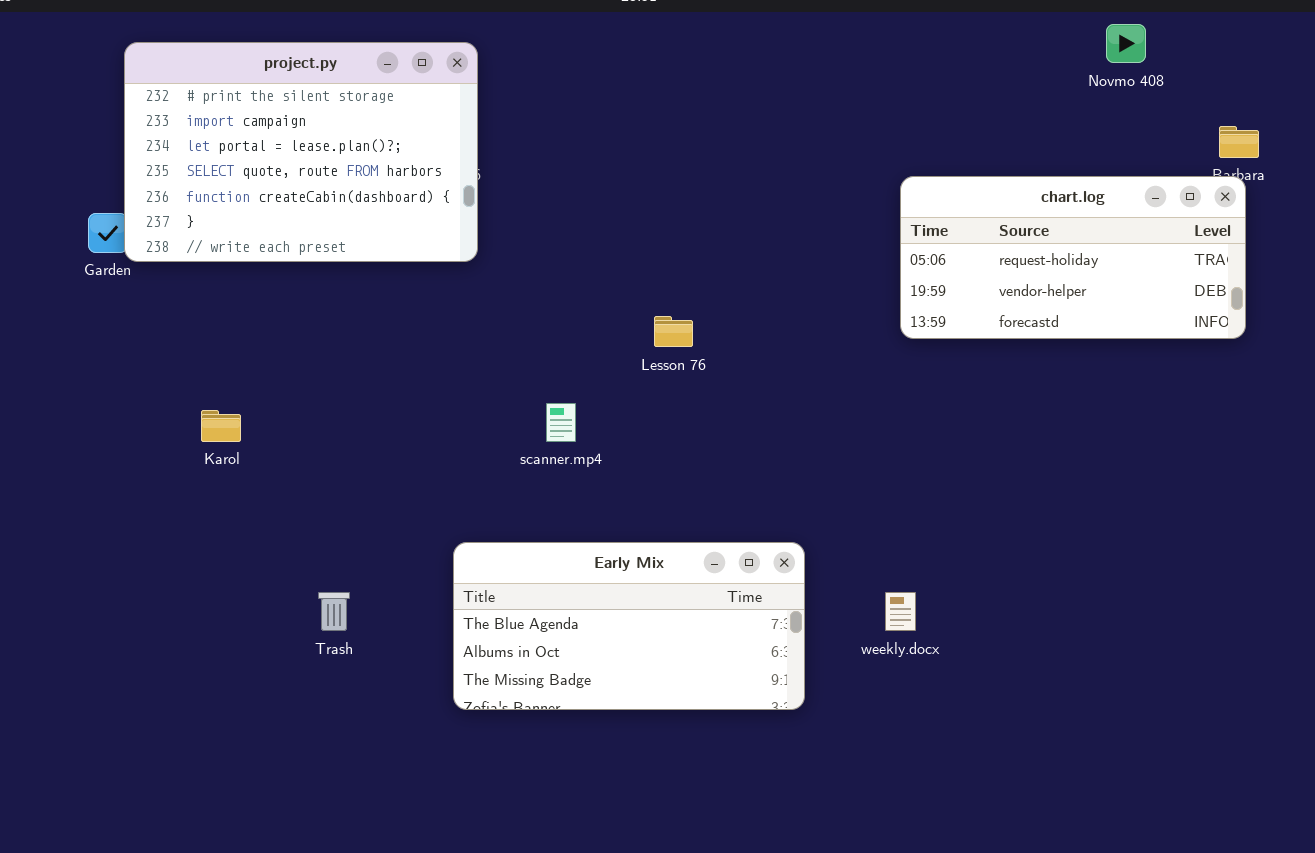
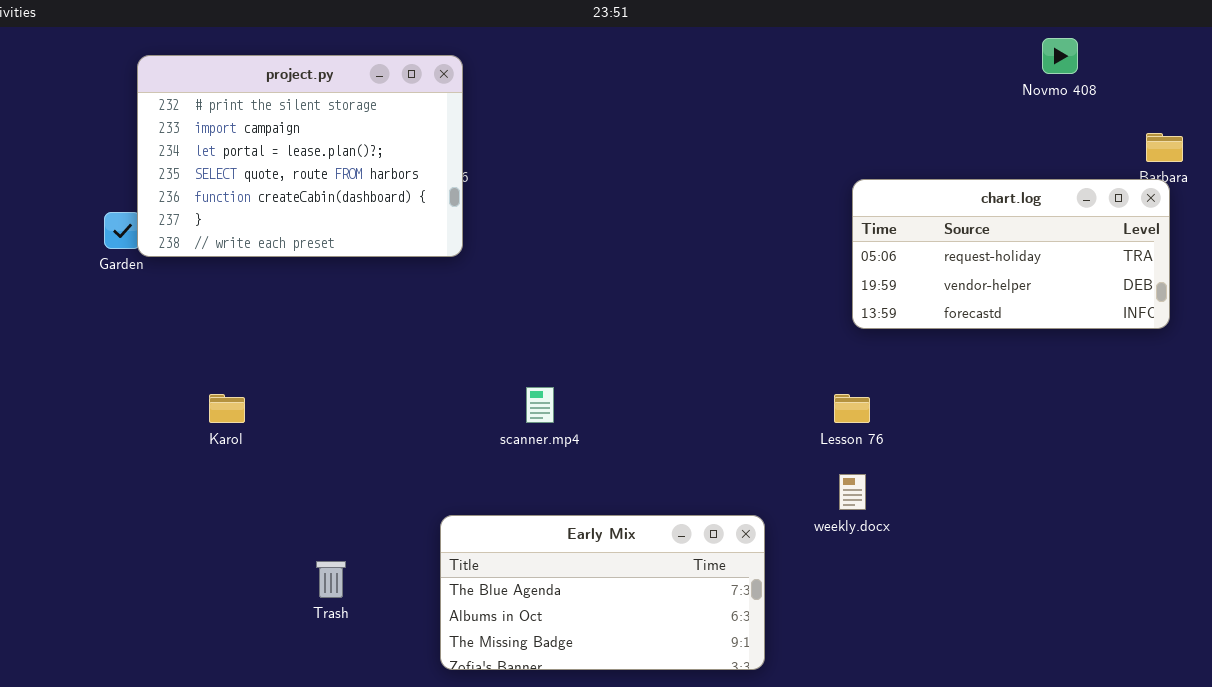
Lesson 76: [654,316,693,347] -> [834,394,870,423], moved
weekly.docx: [885,592,916,631] -> [839,474,866,510], moved

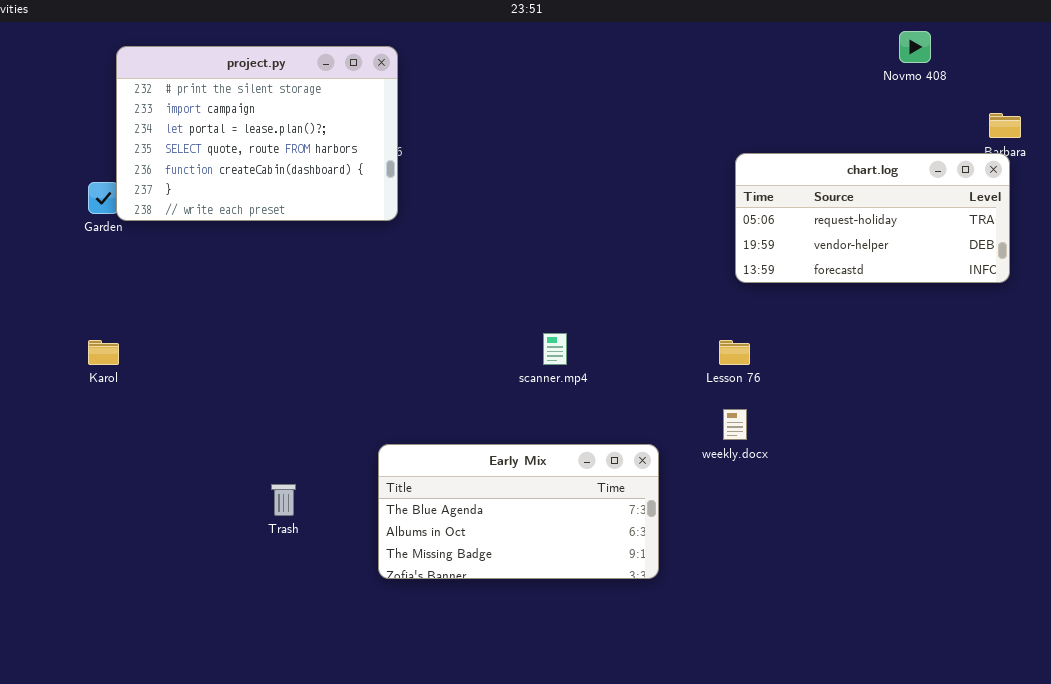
scanner.mp4: [526,387,554,423] -> [543,333,567,365], moved
Karol: [209,394,245,423] -> [88,340,119,365], moved

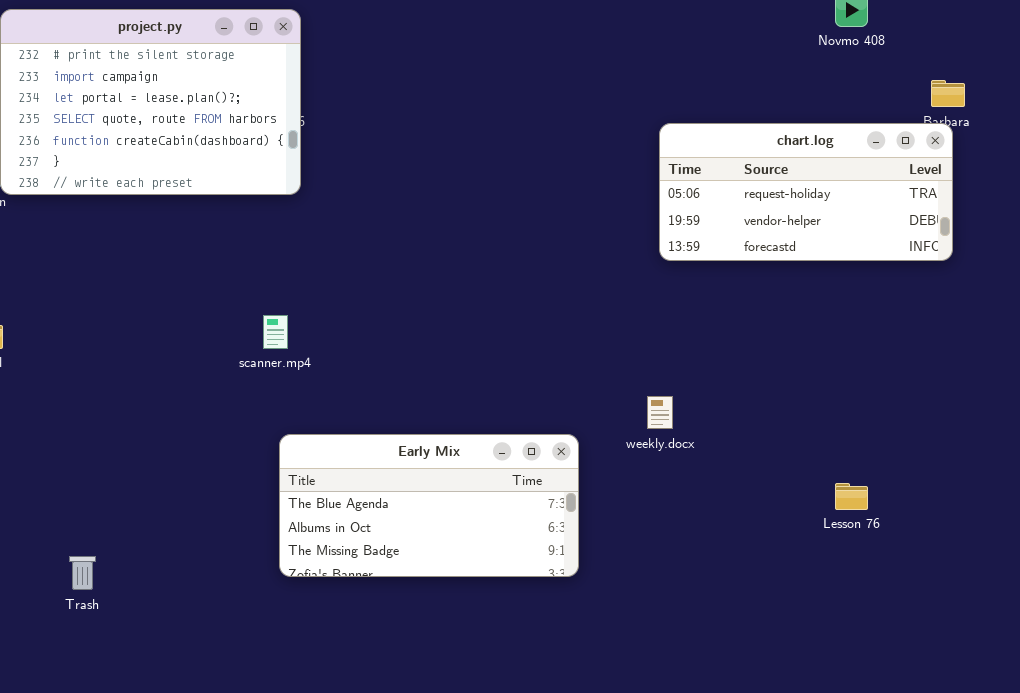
scanner.mp4: [543,333,567,365] -> [263,315,288,349], moved
Lesson 76: [719,340,750,365] -> [835,483,868,510], moved
Trash: [271,484,296,516] -> [69,556,96,590], moved

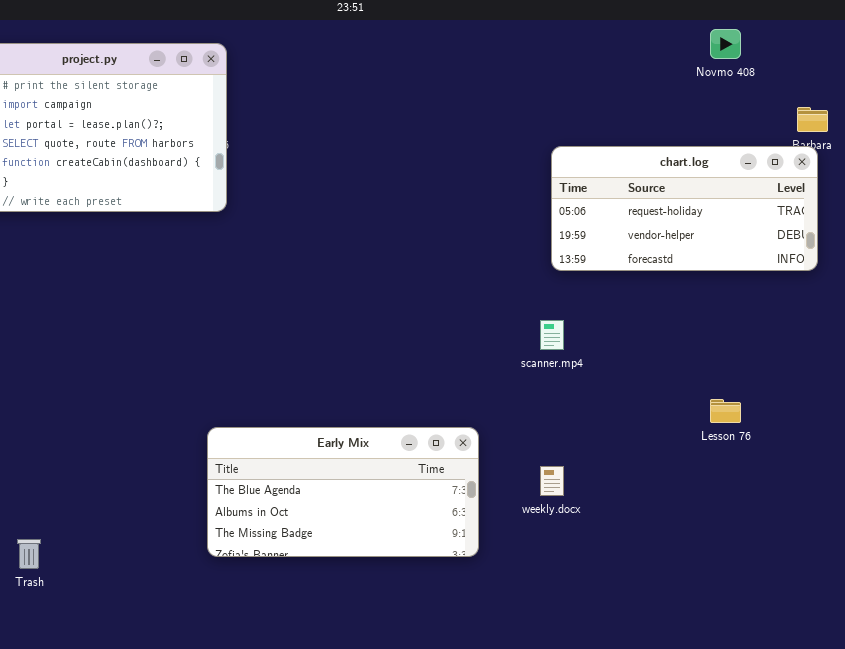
scanner.mp4: [263,315,288,349] -> [540,320,564,350], moved
weekly.docx: [647,396,673,429] -> [540,466,564,496], moved
Lesson 76: [835,483,868,510] -> [710,399,741,423], moved

